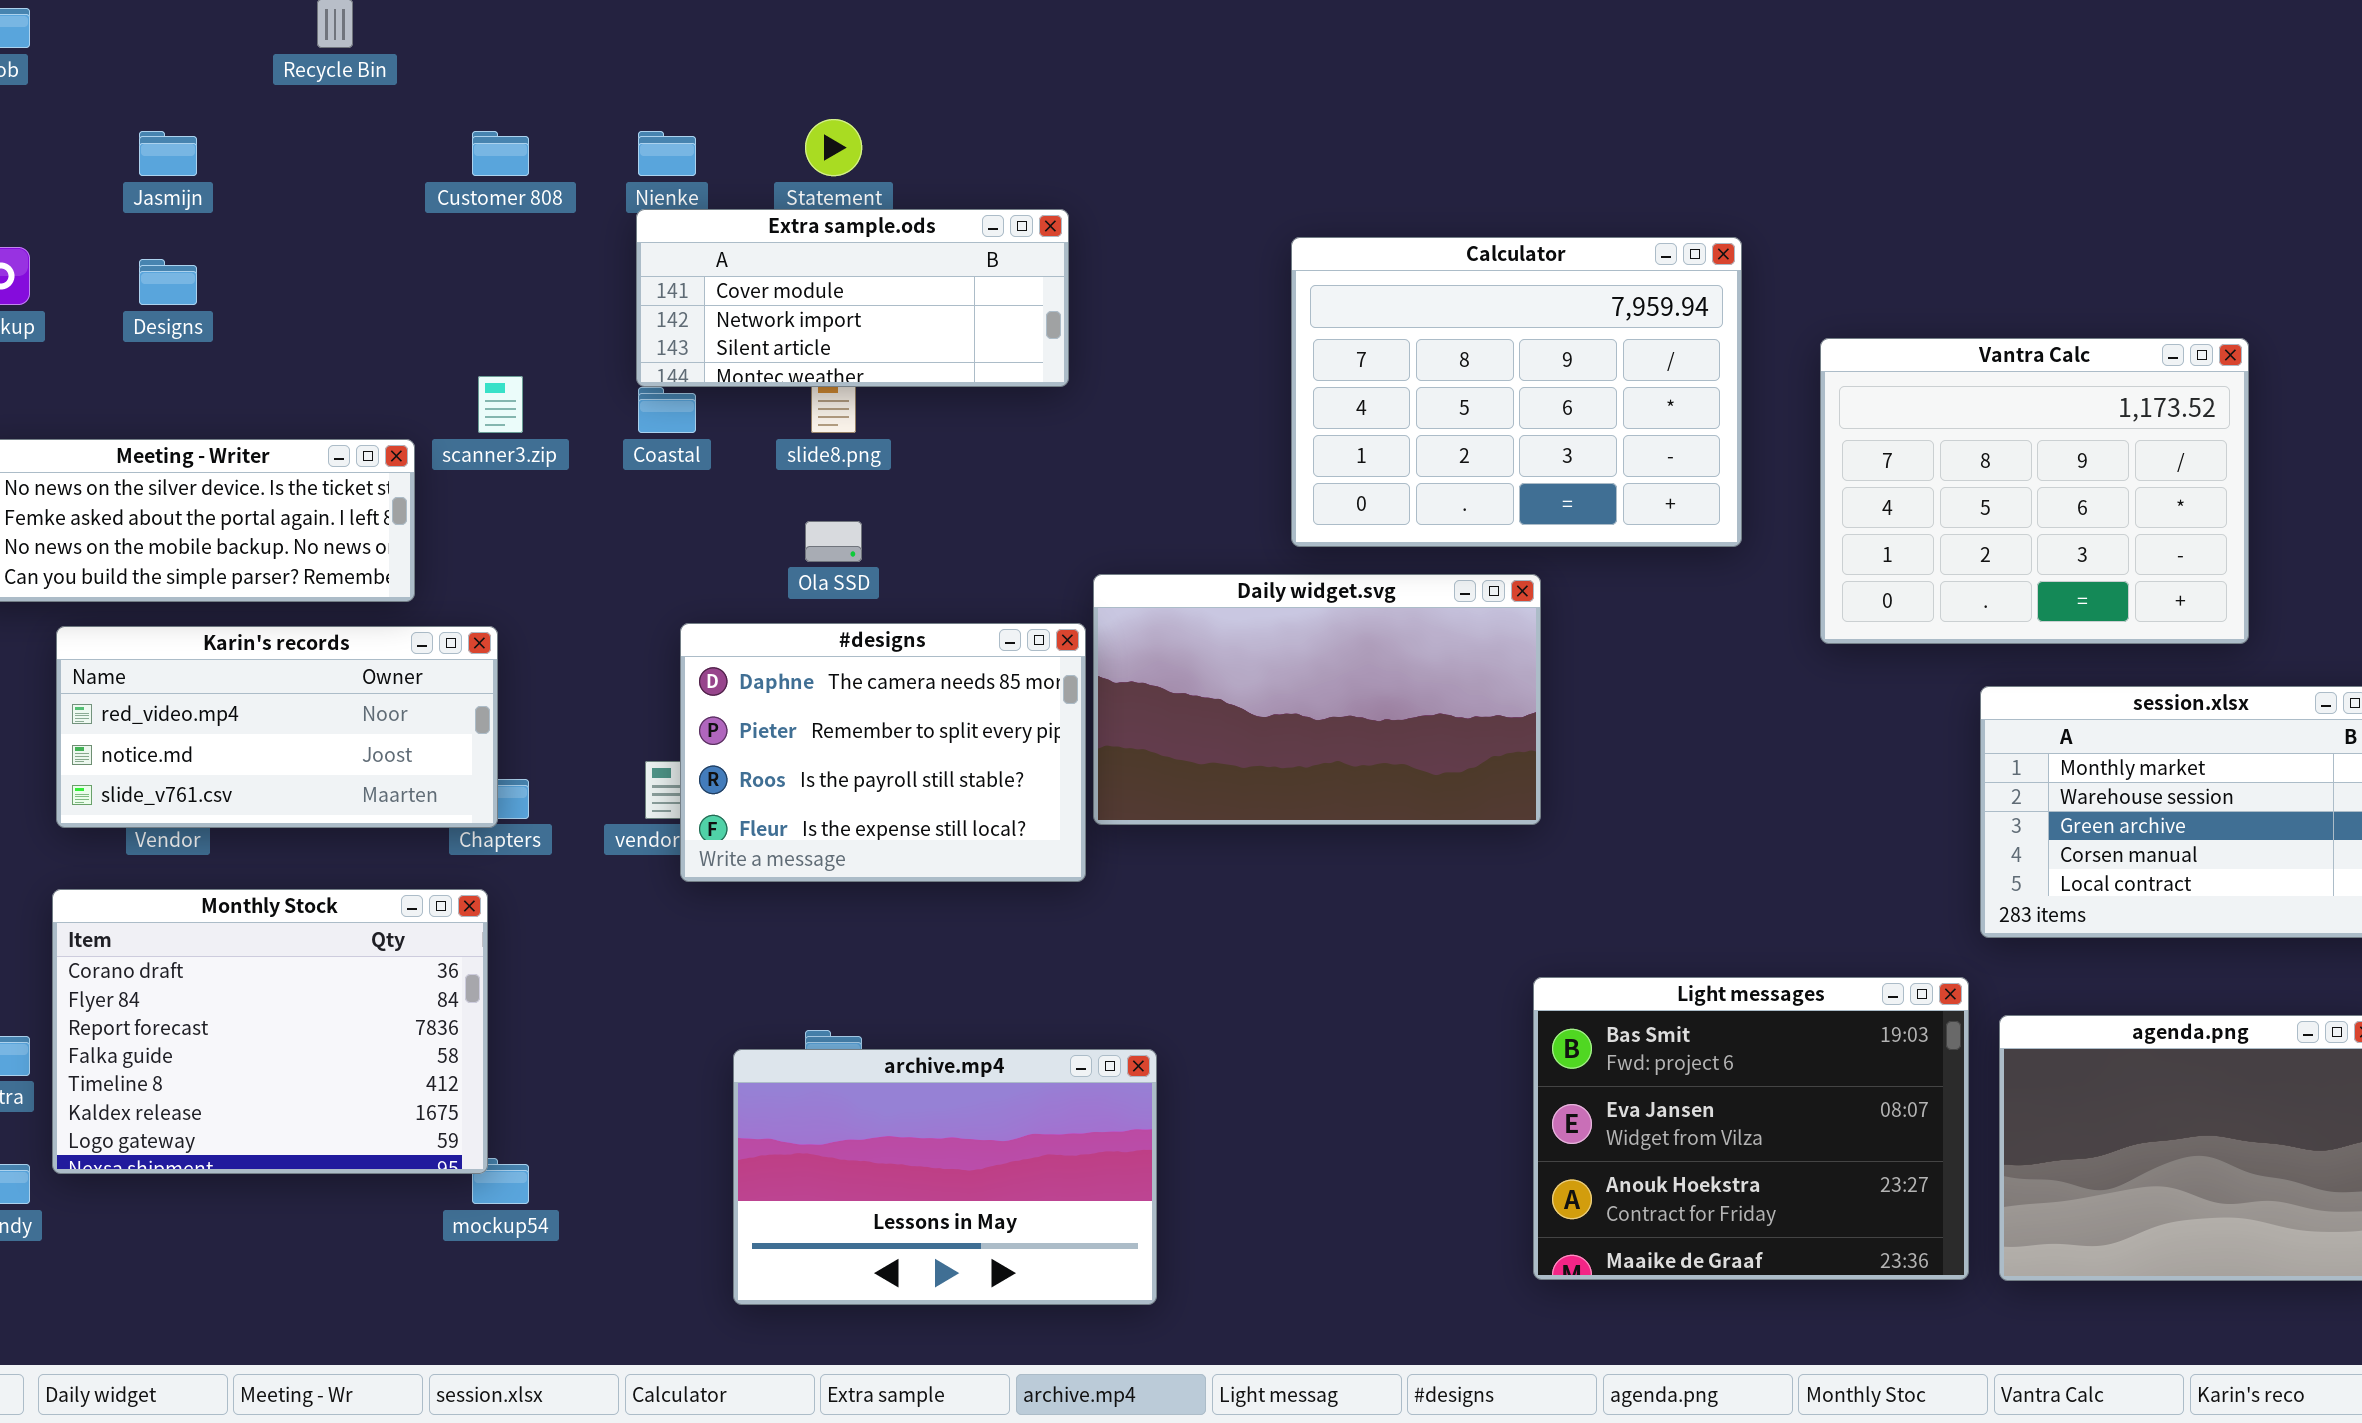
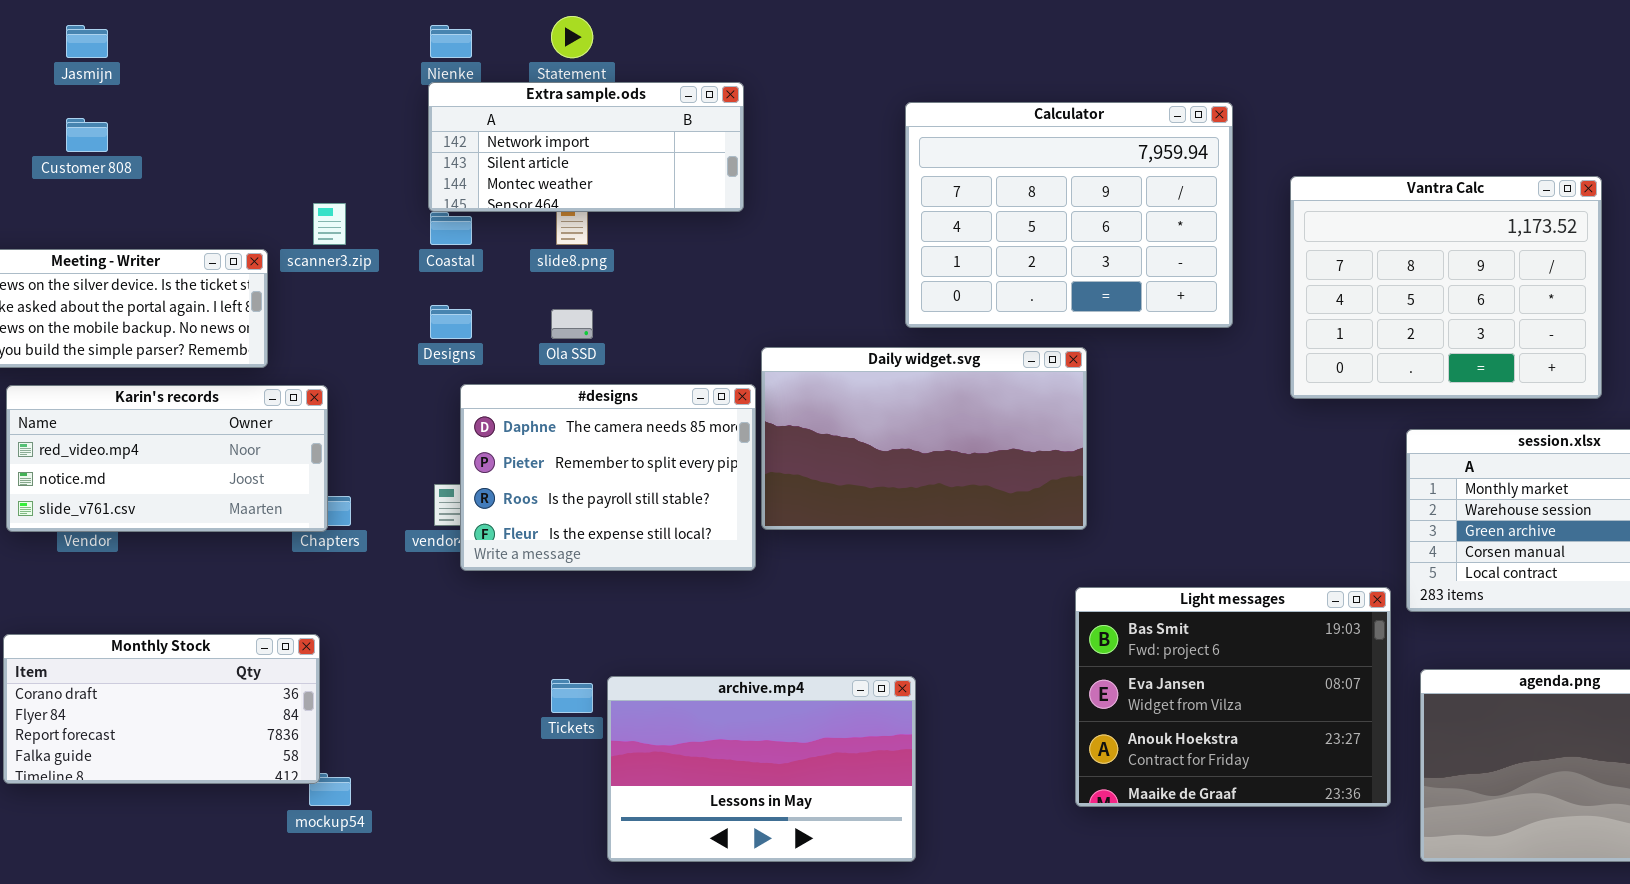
Customer 808: [472,131,529,176] -> [66,118,108,152], moved
Extra sample.ods: [636,209,1069,387] -> [428,82,744,212], scrolled down 1 row
Designs: [139,259,197,305] -> [430,305,472,339], moved
Monthly Stock: [52,889,488,1174] -> [3,634,320,784], resized
Light messages: [1533,977,1969,1280] -> [1075,587,1391,807], moved
archive.mp4: [733,1049,1157,1305] -> [607,676,916,862], moved

